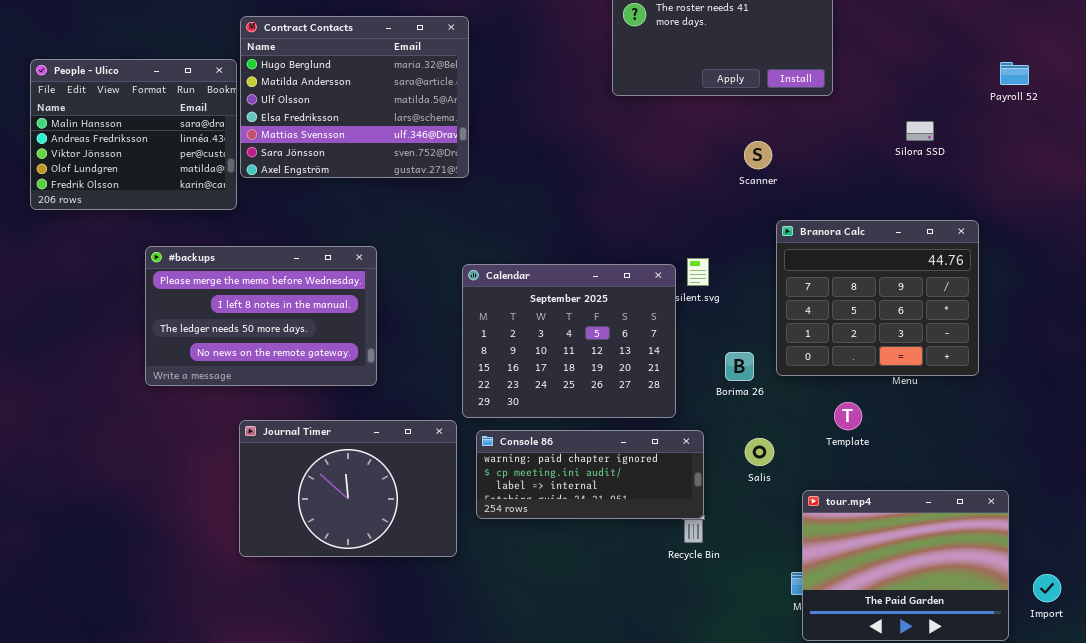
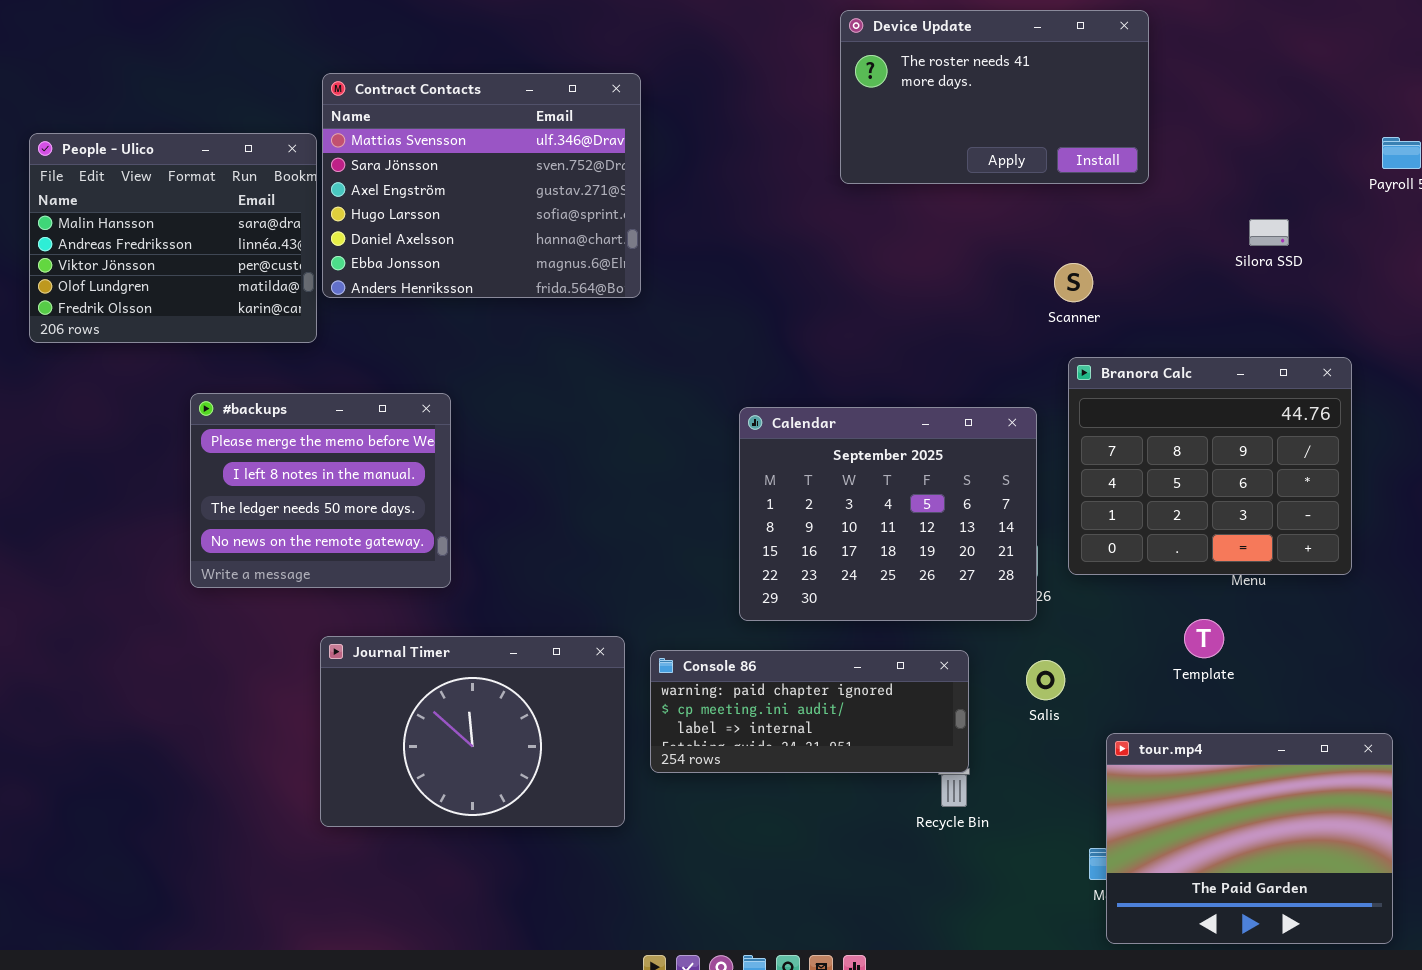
Contract Contacts: [240,16,469,178] -> [322,73,641,298], scrolled down 4 rows
Scanner: [744,141,772,169] -> [1054,263,1093,302], moved
#backups: [145,246,377,386] -> [190,393,451,588], resized
Calendar: [462,264,676,418] -> [739,407,1037,621], moved
Template: [834,402,862,430] -> [1184,619,1224,658], moved

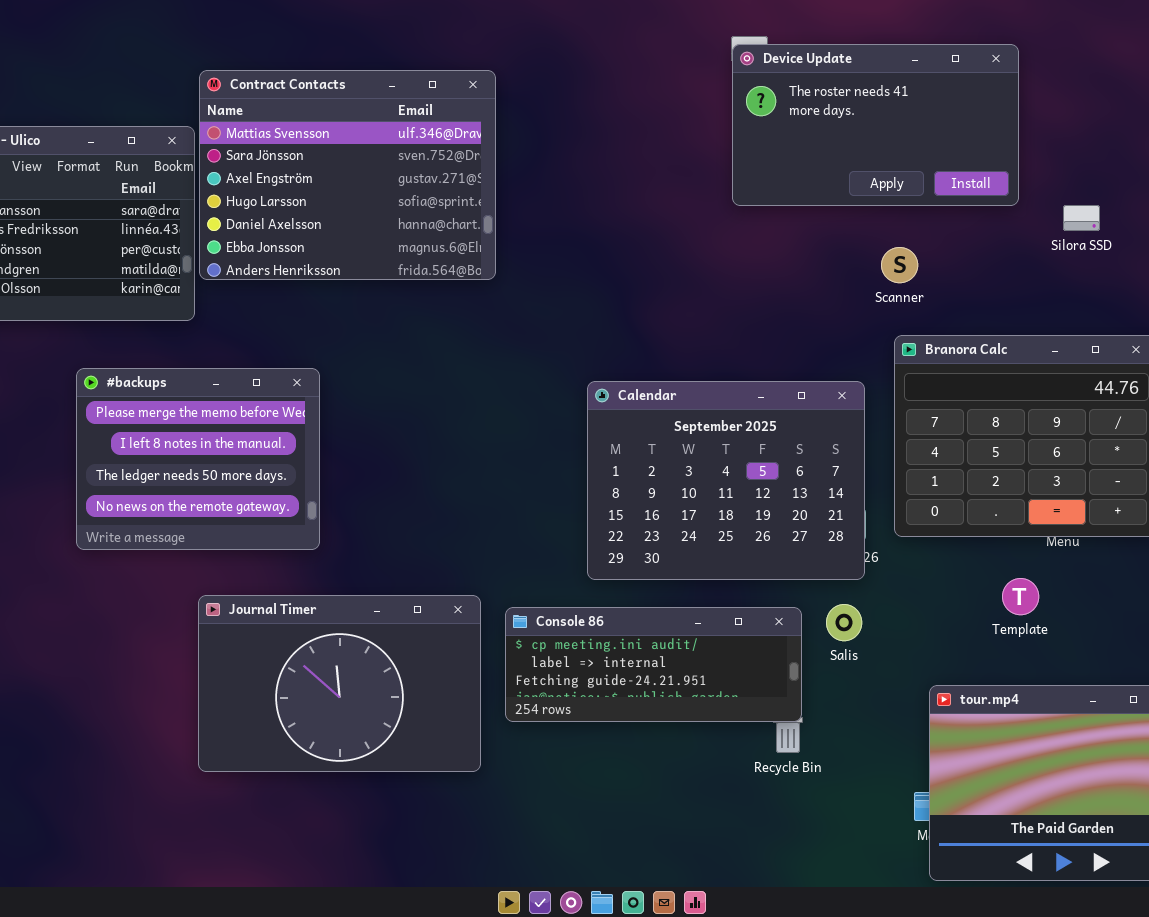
Device Update: [840,10,1149,184] -> [732,44,1019,206], moved
Console 86: [650,650,969,773] -> [505,607,802,722], scrolled down 1 row
Salis: [1026,660,1065,700] -> [826,604,862,641], moved

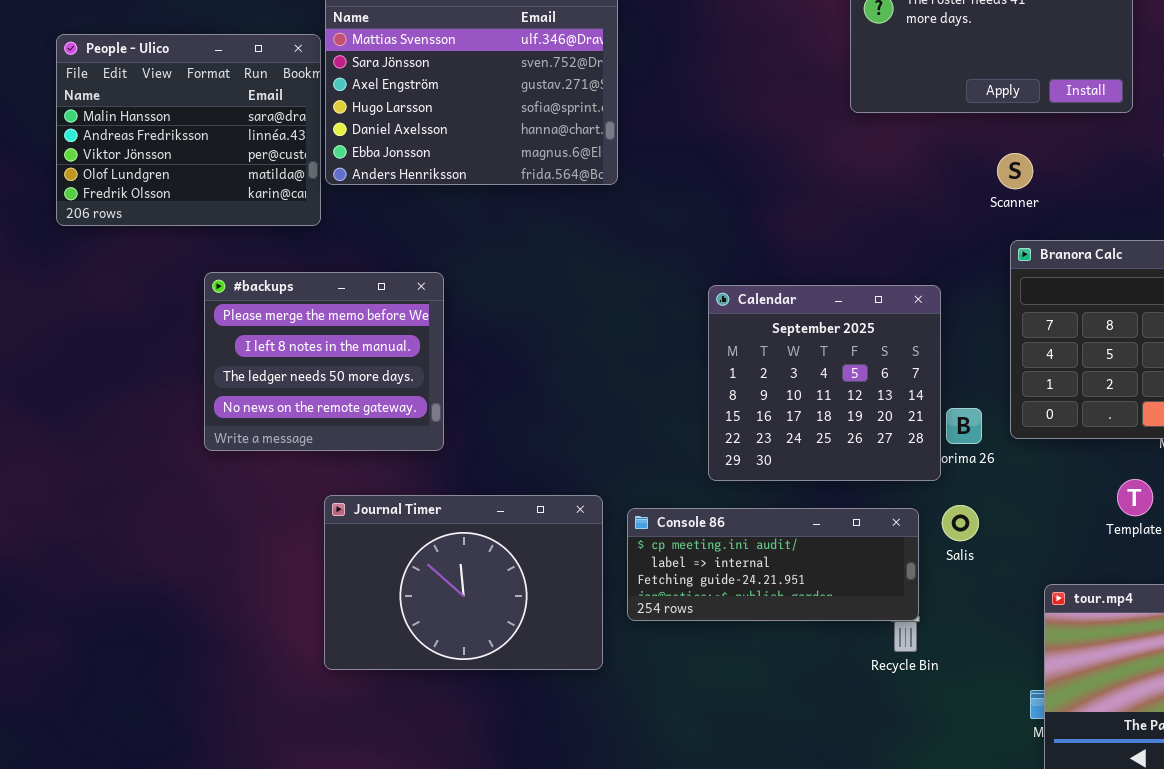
Calendar: [587,381,865,580] -> [708,285,941,481], resized

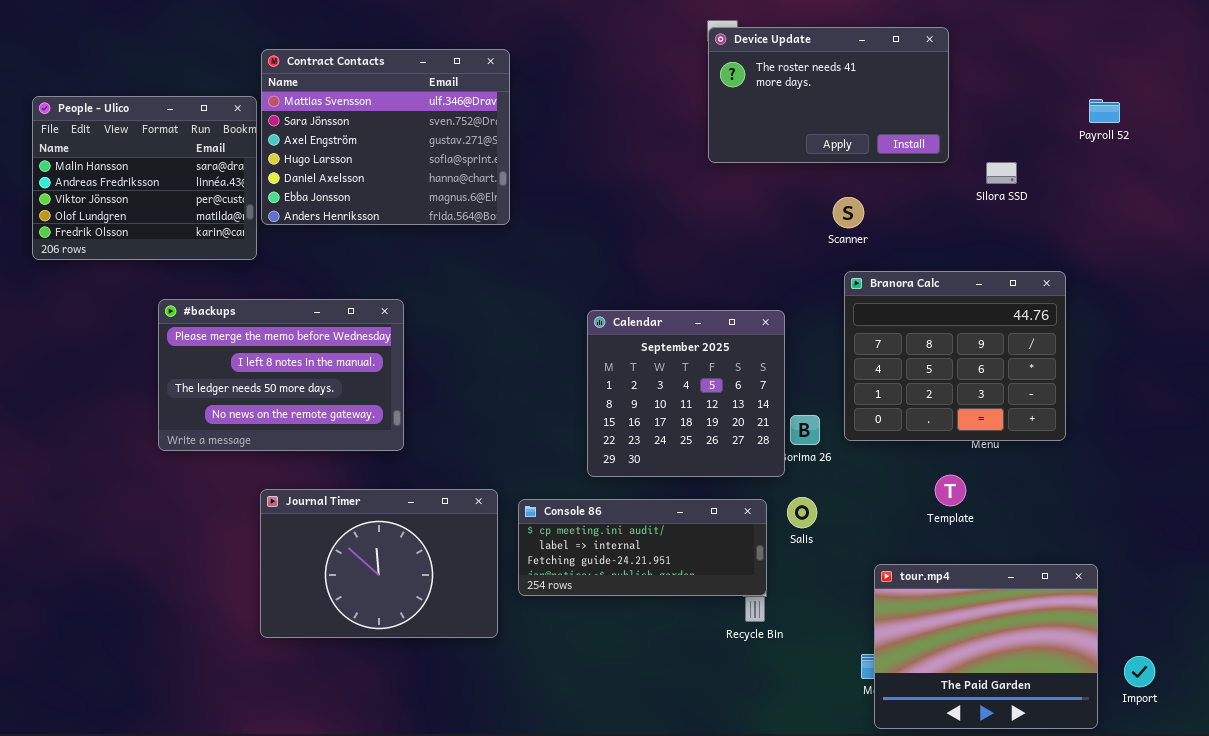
#backups: [204,272,444,451] -> [158,299,404,451], resized

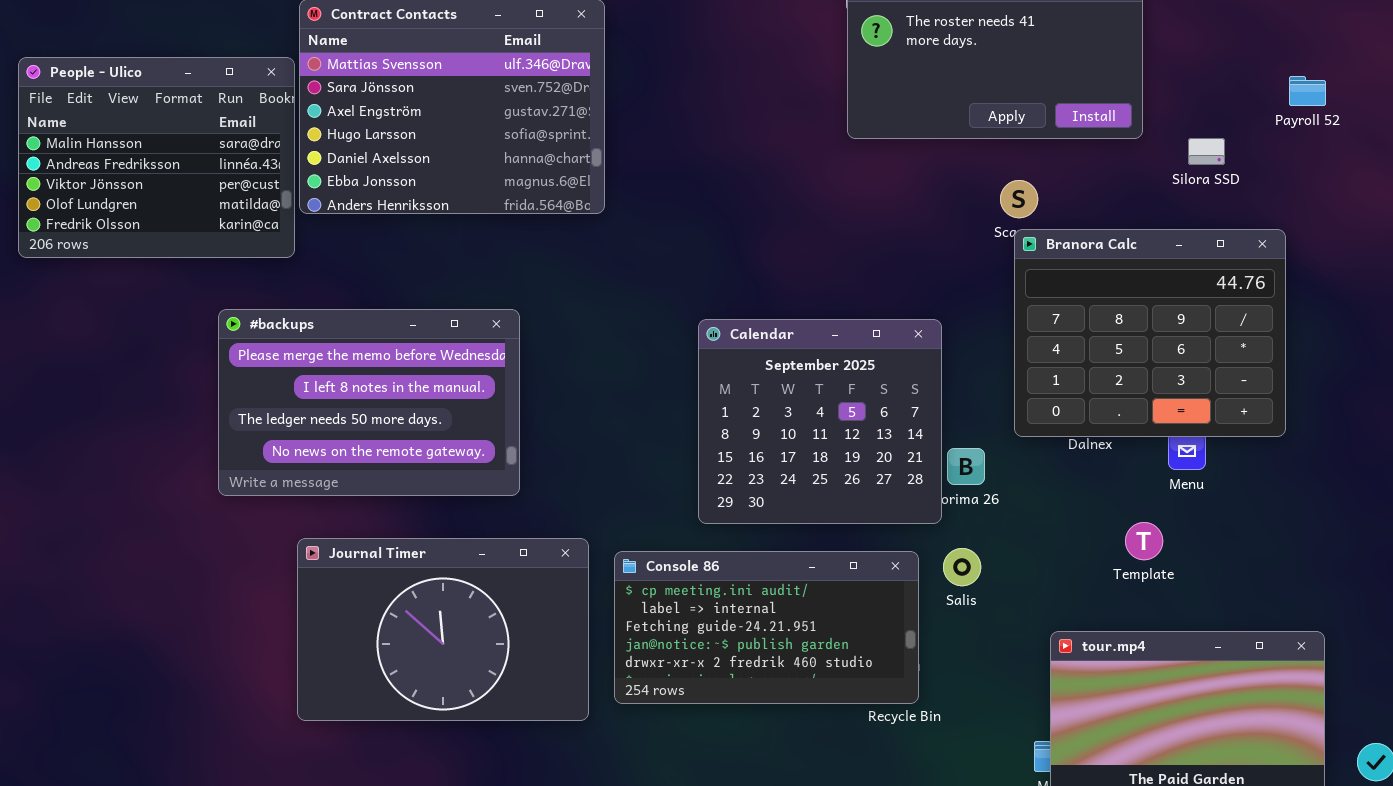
Payroll 52: [1089,99,1120,123] -> [1289,76,1326,106], moved
Branora Calc: [844,271,1066,441] -> [1014,229,1286,437], moved
#backups: [158,299,404,451] -> [218,309,520,496], moved
Console 86: [518,499,767,596] -> [614,551,919,704], resized

